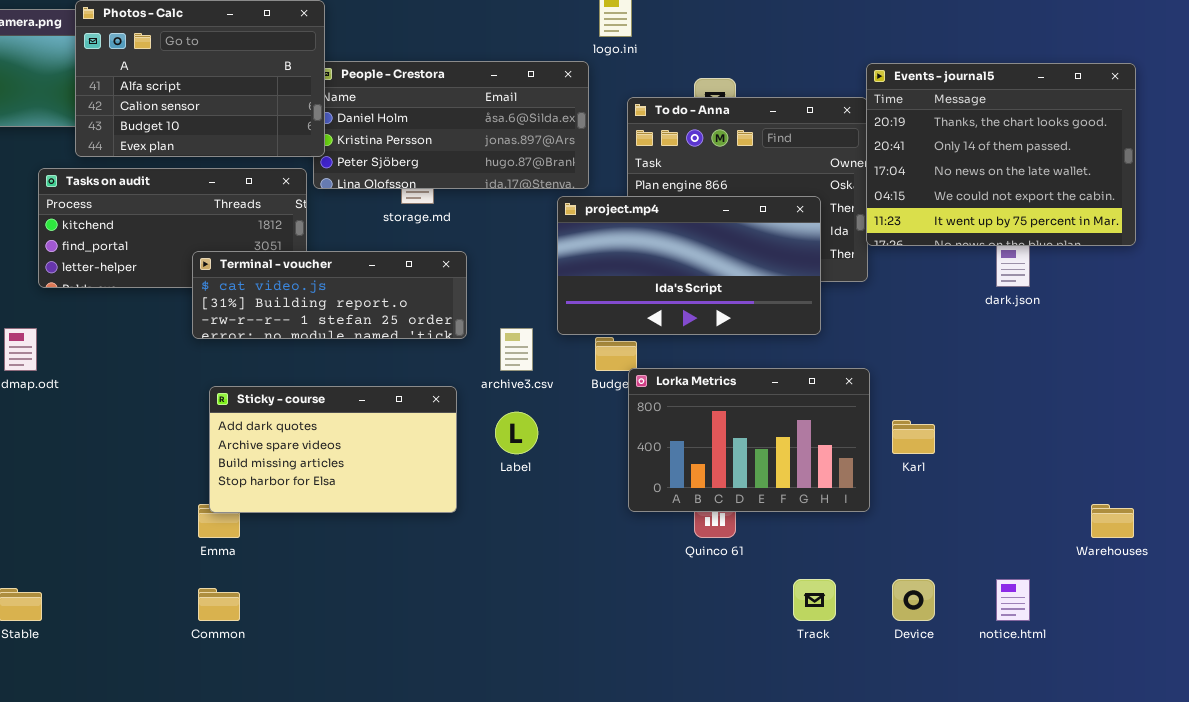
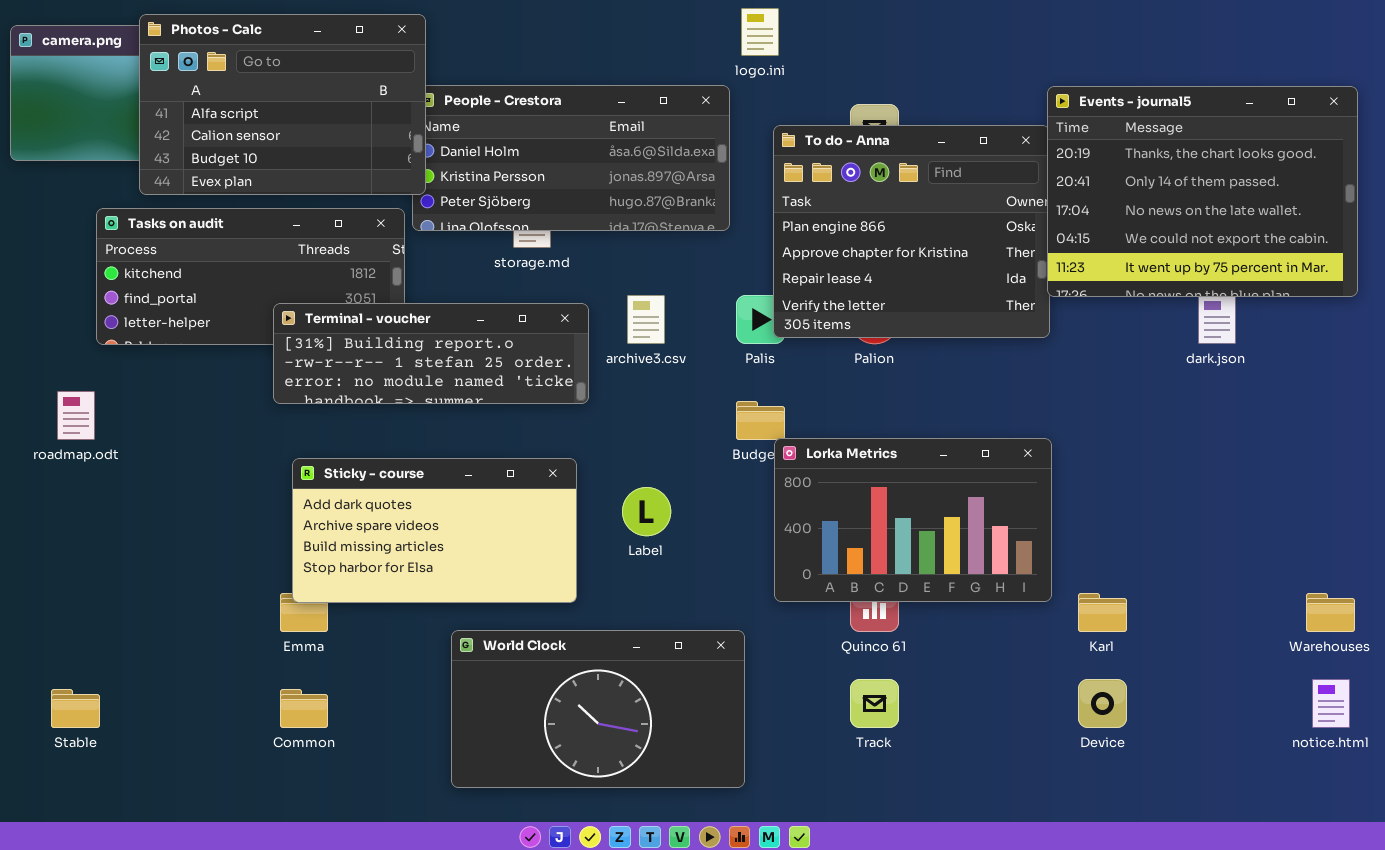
project.mp4: [557,196,821,335] -> none, closed
Terminal - voucher: [192,251,467,339] -> [273,303,589,404], scrolled down 1 row
archive3.csv: [500,328,533,371] -> [627,295,665,344], moved
Karl: [892,420,935,454] -> [1078,593,1127,632], moved
World Clock: none -> [451,630,745,788], opened
Track: [793,579,836,621] -> [850,679,899,728], moved
notice.html: [996,579,1030,621] -> [1312,679,1350,728], moved

